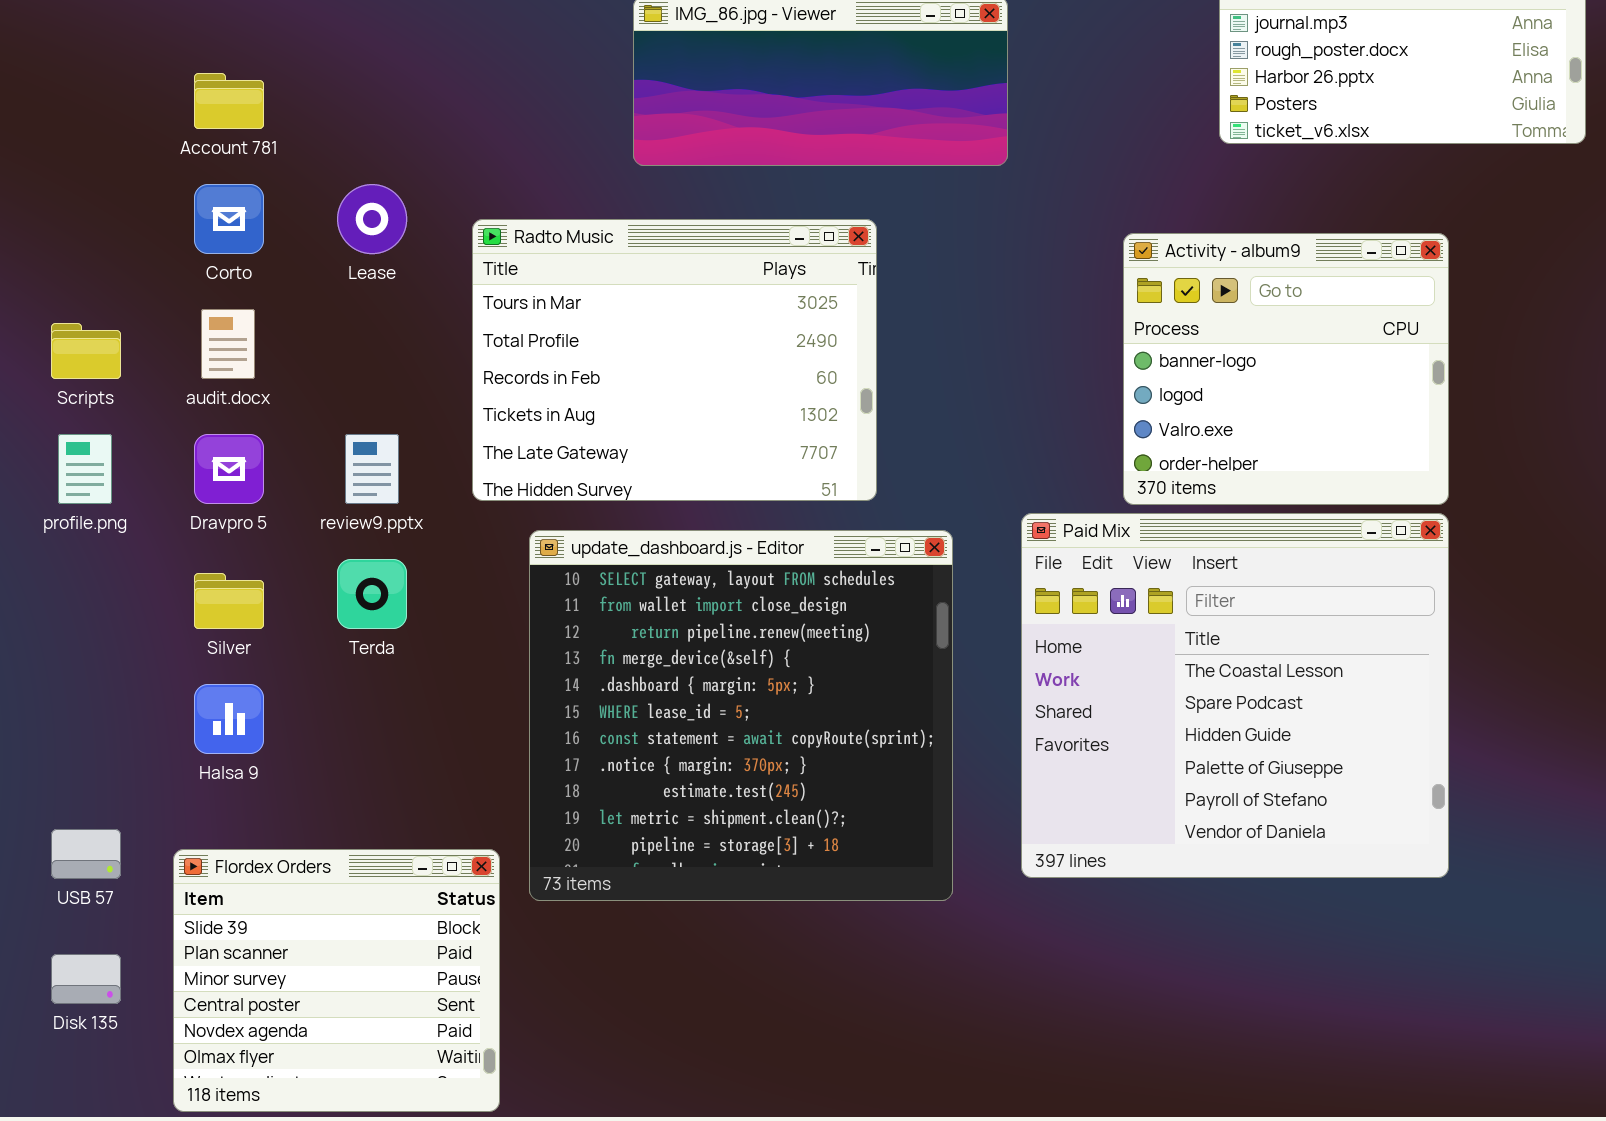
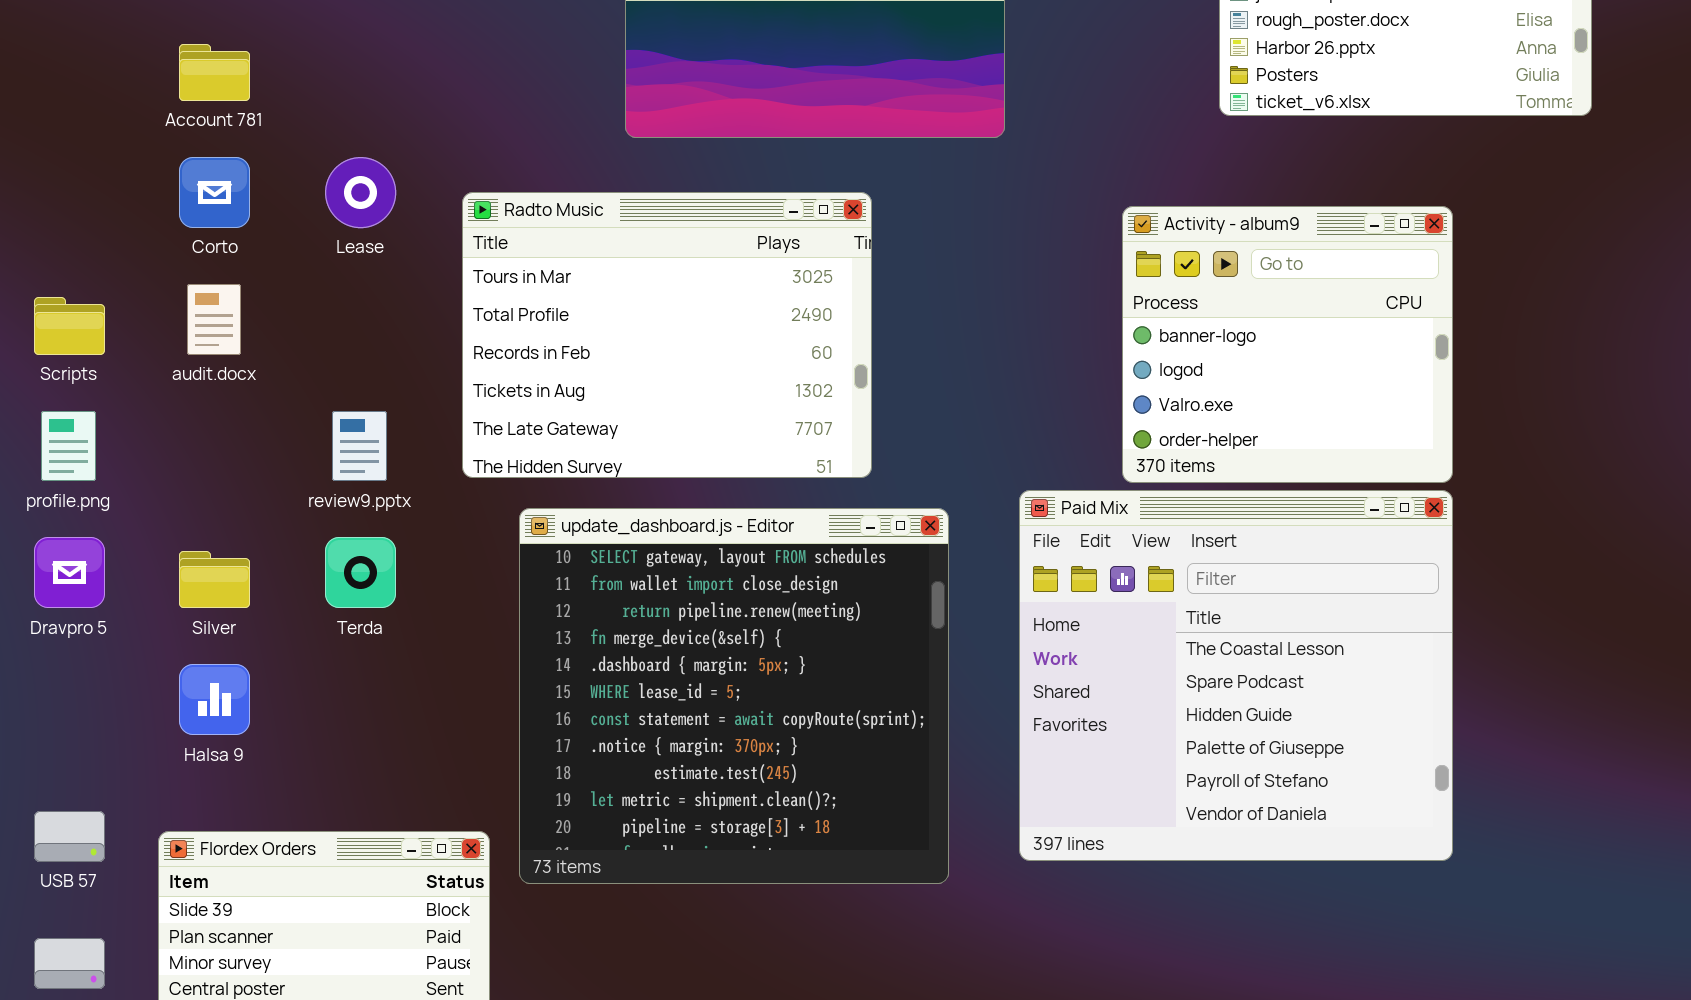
Dravpro 5: [194,434,264,504] -> [34,537,105,608], moved

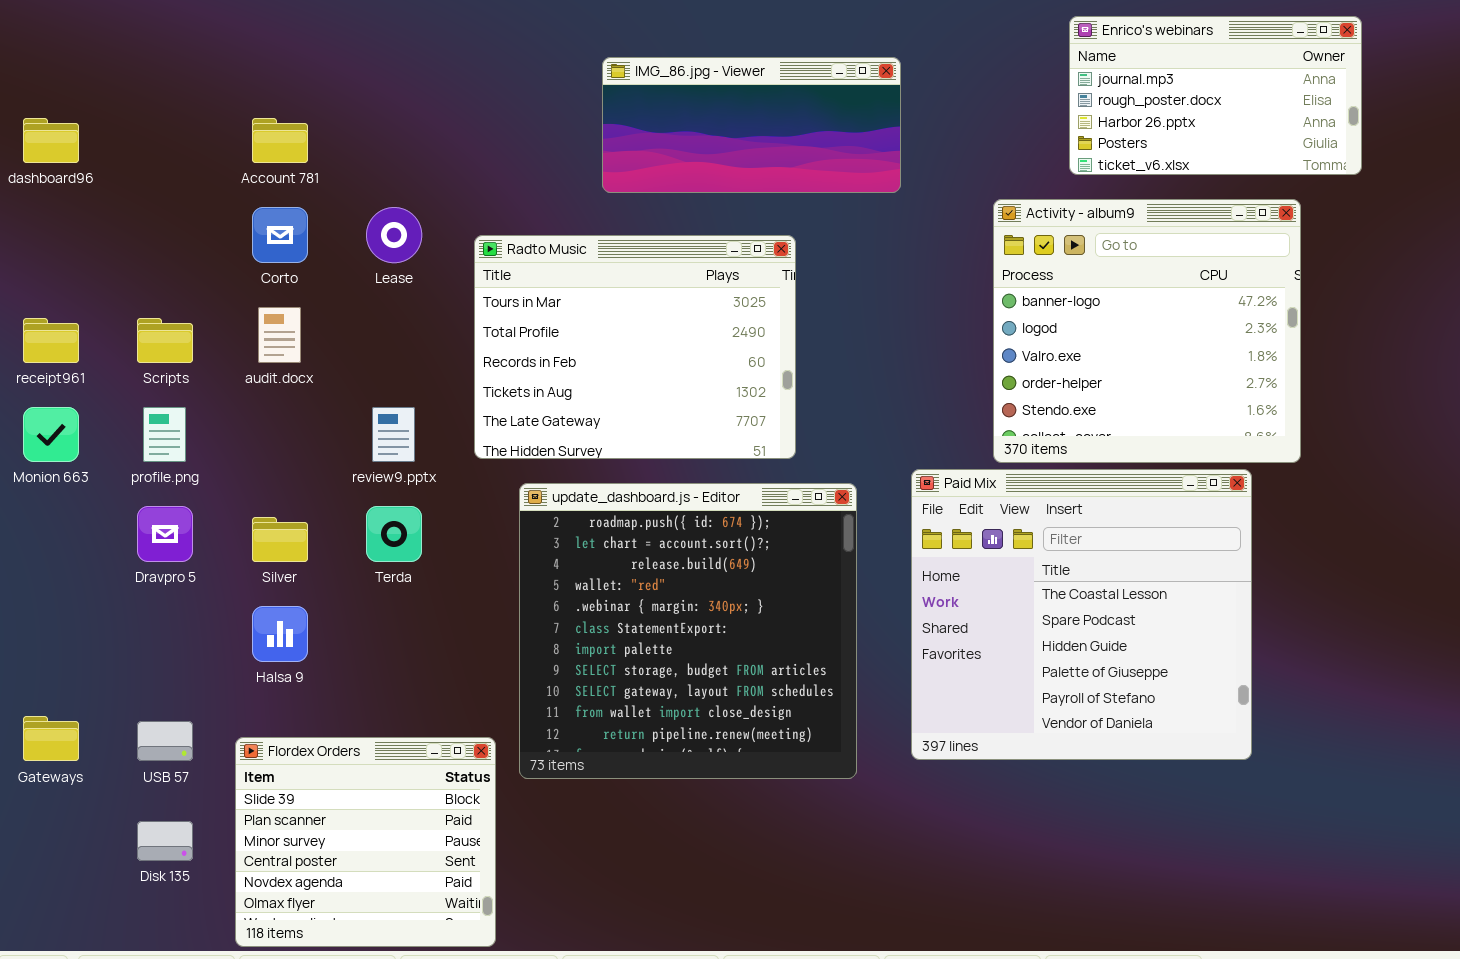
Activity - album9: [1122,206,1453,483] -> [993,199,1301,463], resized
update_dashboard.js - Editor: [519,508,949,884] -> [519,483,857,779], scrolled up 8 rows

